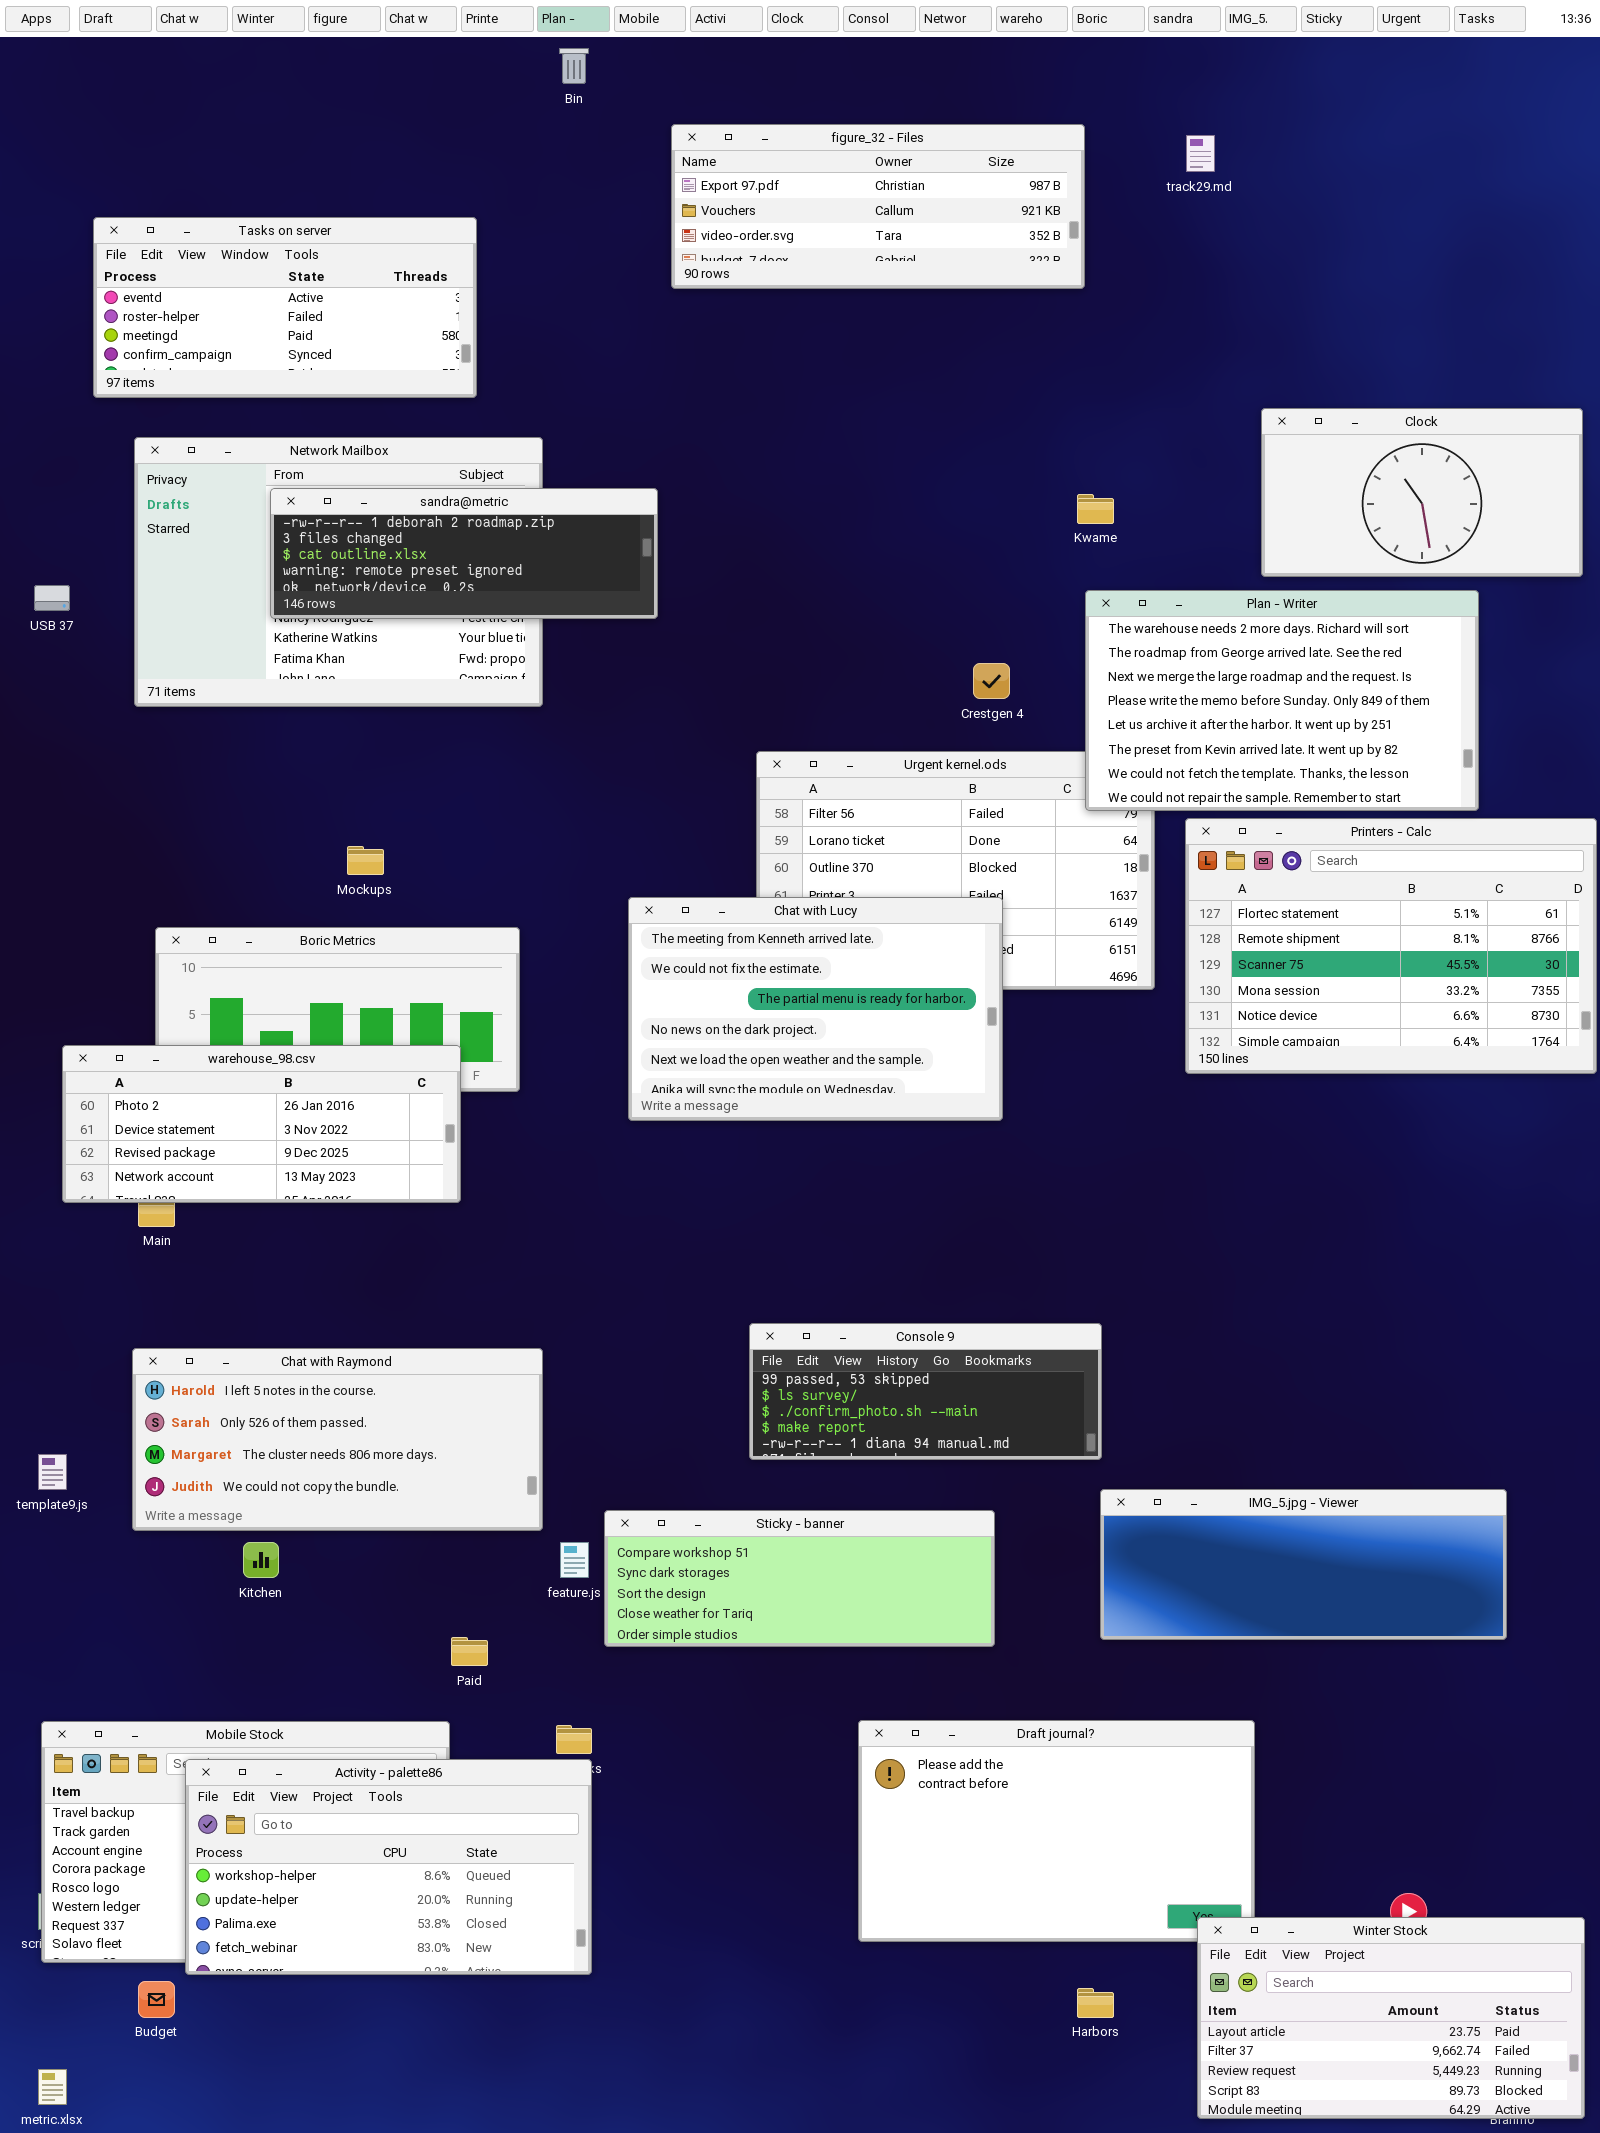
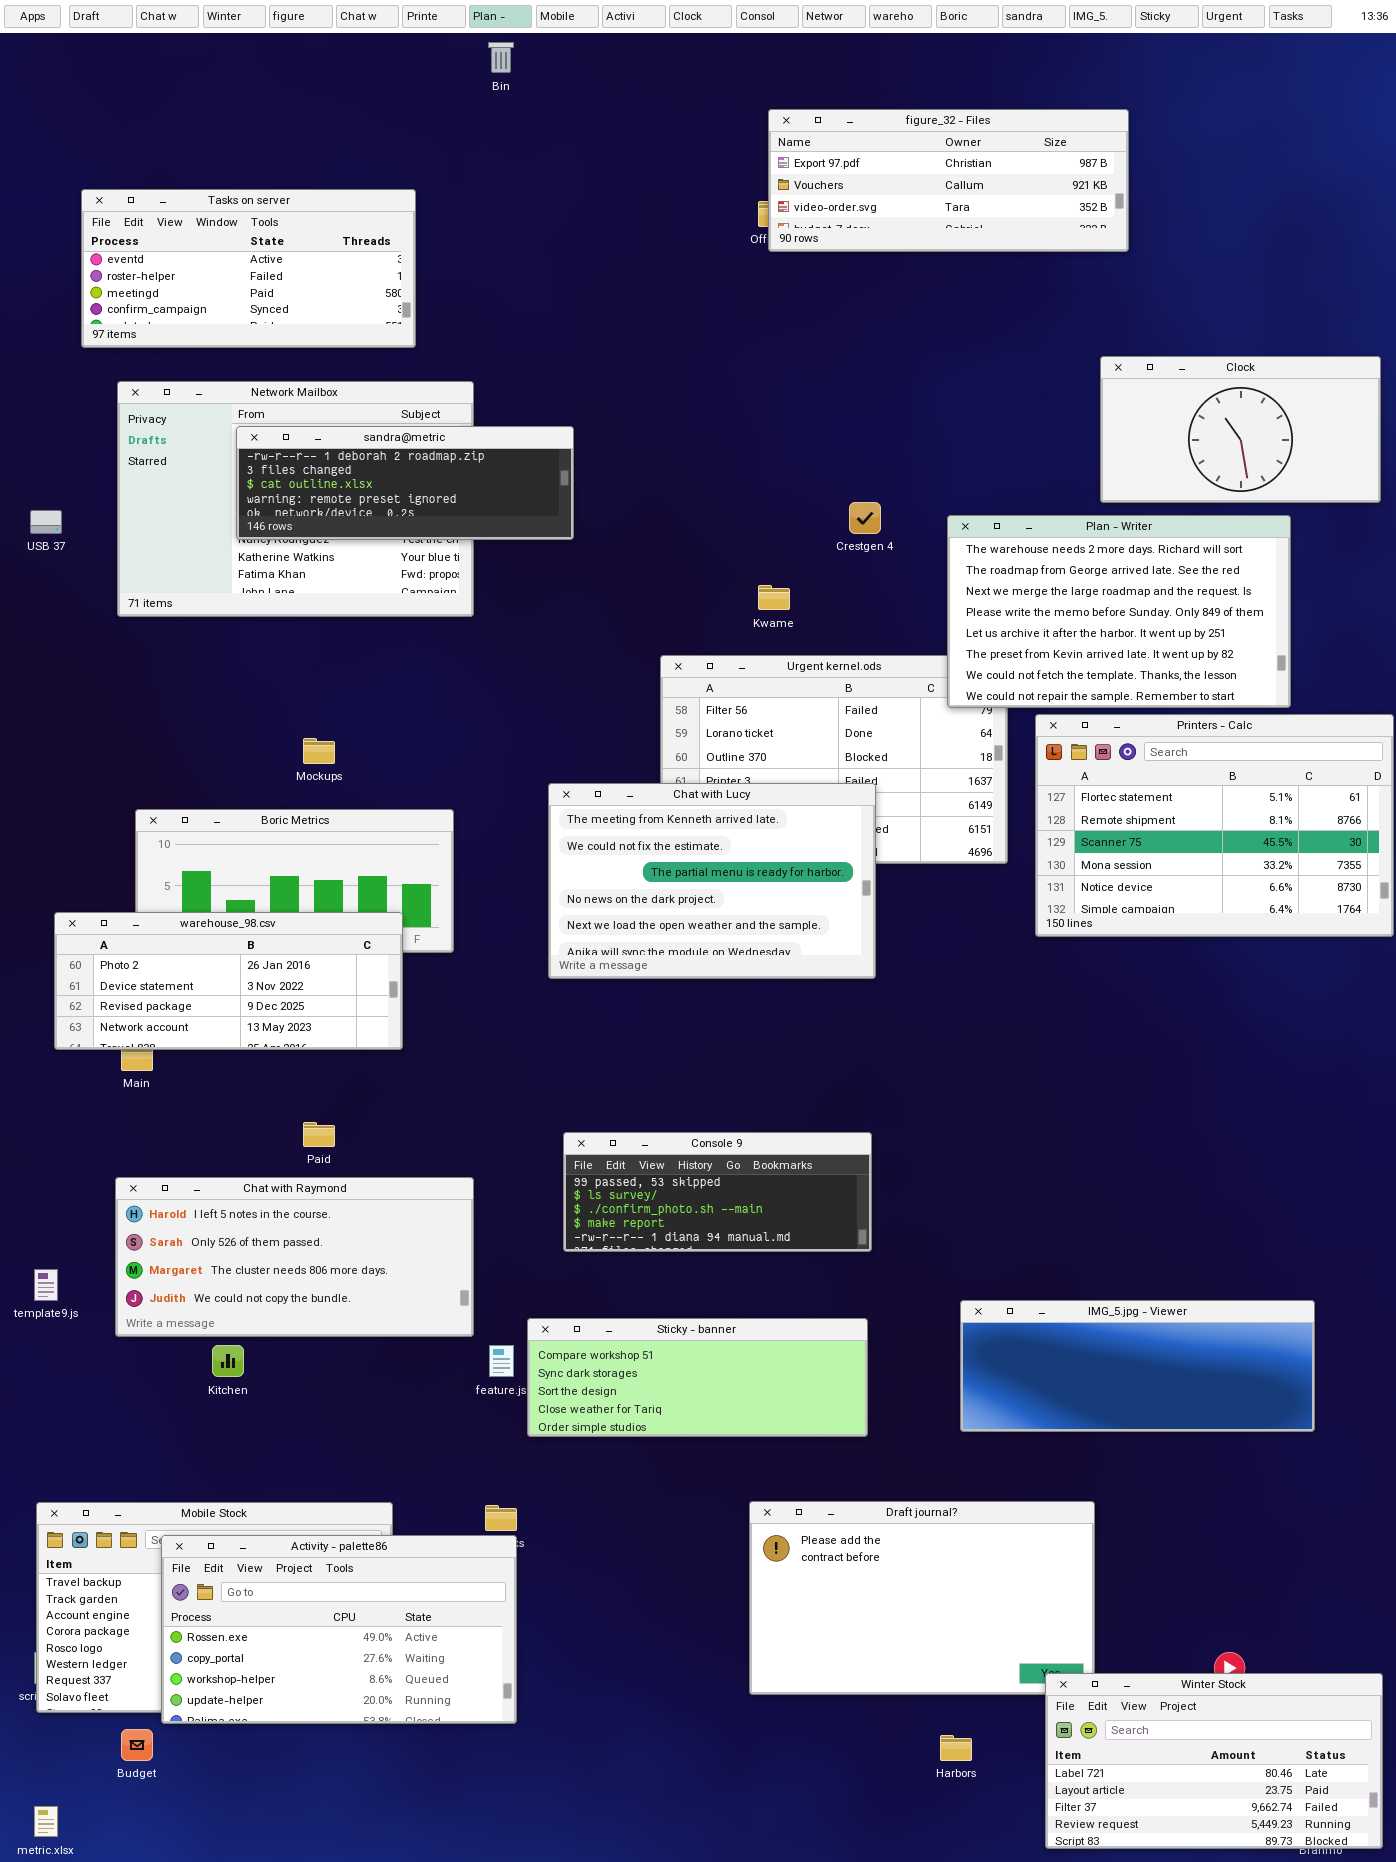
figure_32 - Files: [671,124,1085,289] -> [768,109,1129,252], moved
Kwame: [1077,494,1114,524] -> [758,585,790,610], moved
Crestgen 4: [973,663,1010,699] -> [849,502,881,534], moved
Console 9: [749,1323,1102,1460] -> [563,1132,872,1252], moved
Paid: [451,1637,488,1666] -> [303,1122,335,1147], moved
Activity - palette86: [185,1759,592,1975] -> [161,1535,517,1724], scrolled up 2 rows
Winter Stock: [1197,1917,1585,2119] -> [1045,1673,1383,1849], scrolled up 1 row

